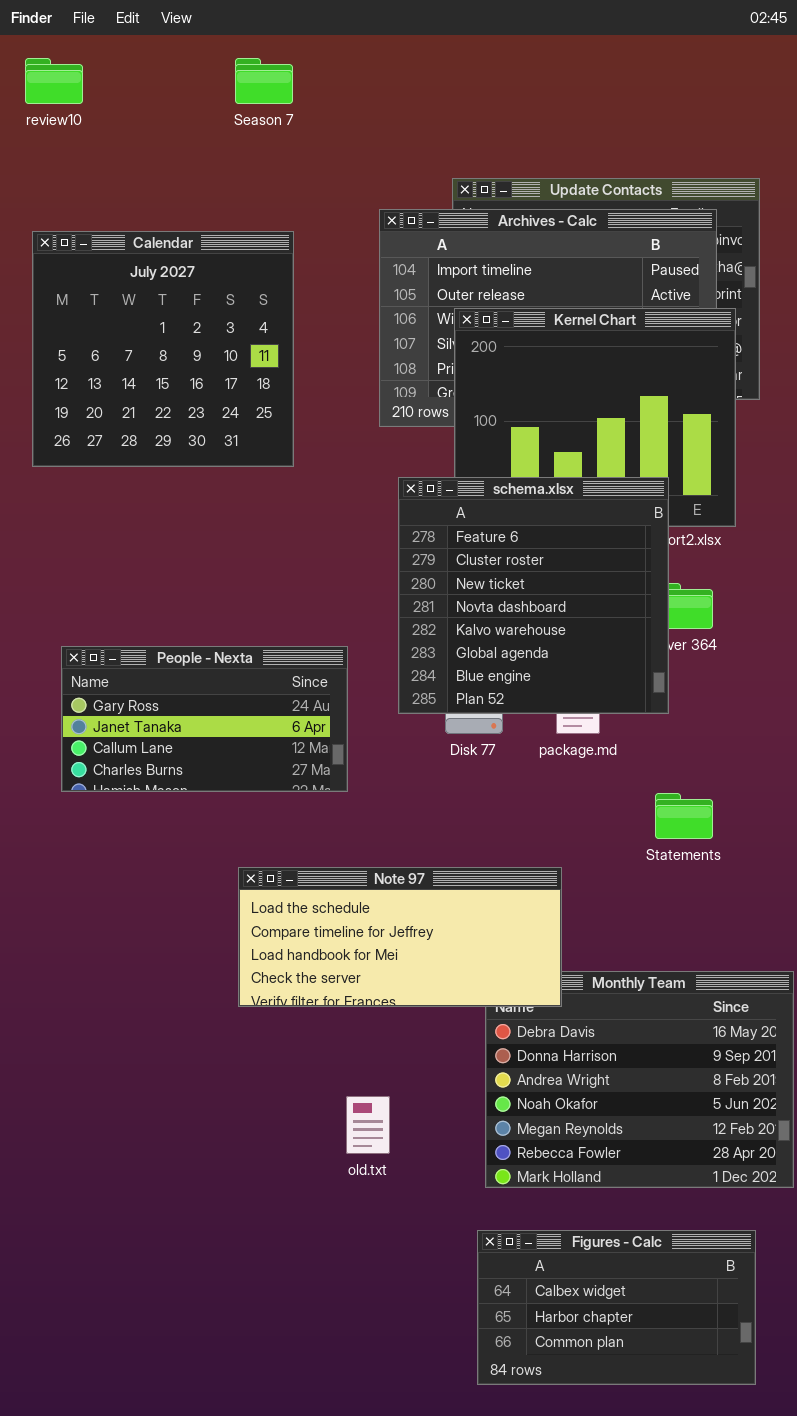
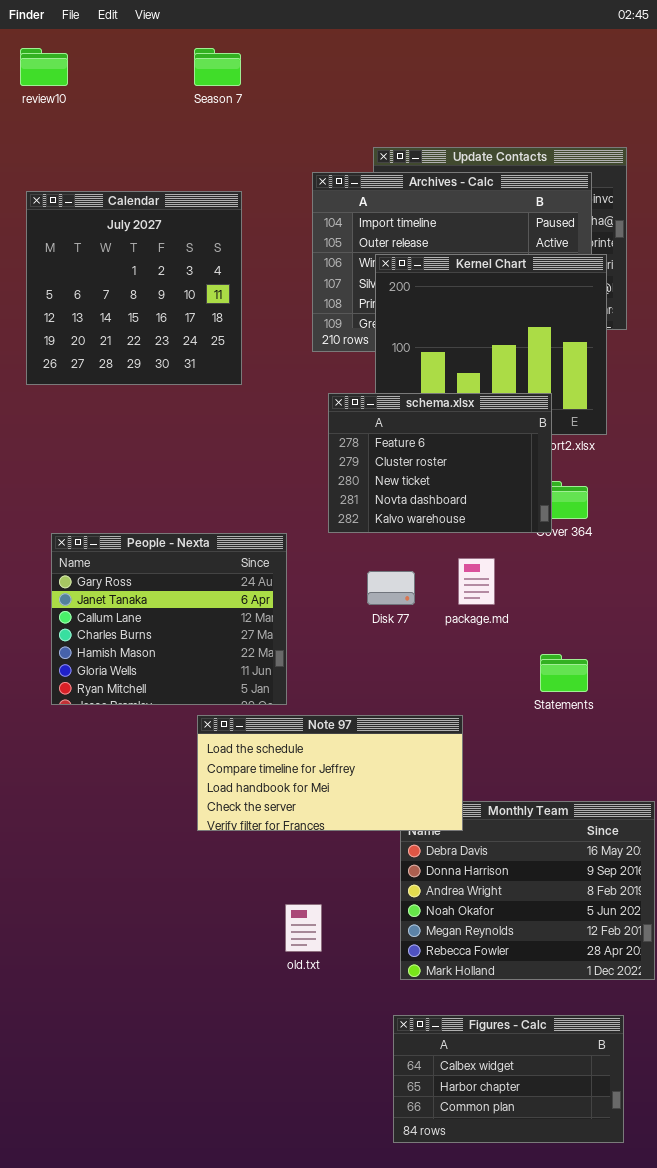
schema.xlsx: [398,477,669,714] -> [328,393,552,533], resized
People - Nexta: [61,646,348,792] -> [51,533,287,705], resized

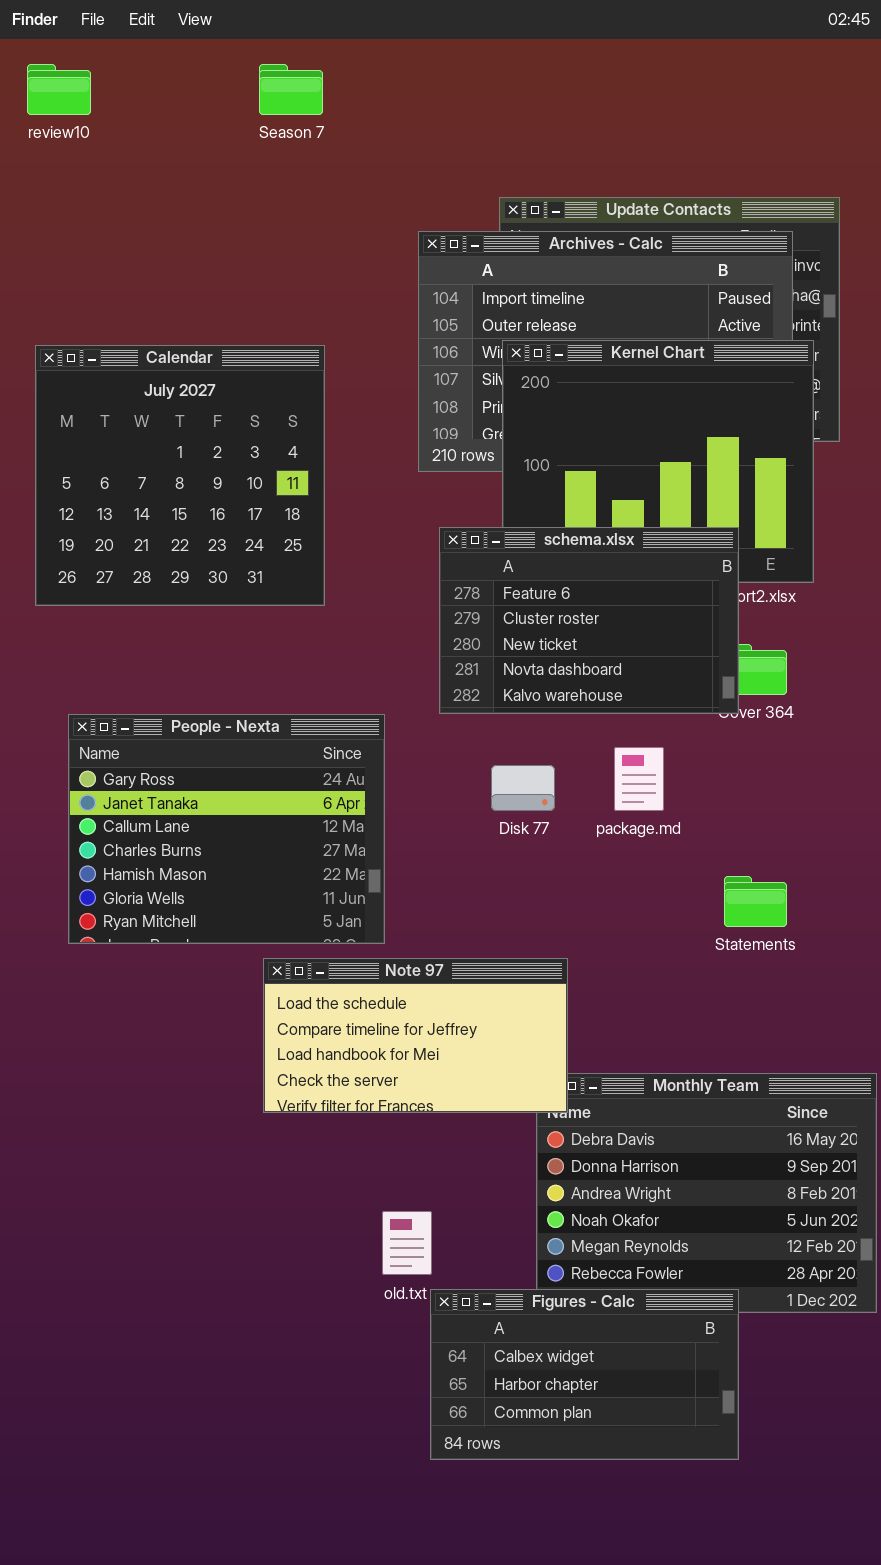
Calendar: [26,191,242,385] -> [35,345,325,606], moved
Note 97: [197,715,463,831] -> [263,958,568,1113], resized
Figures - Calc: [393,1015,624,1143] -> [430,1289,739,1460], moved

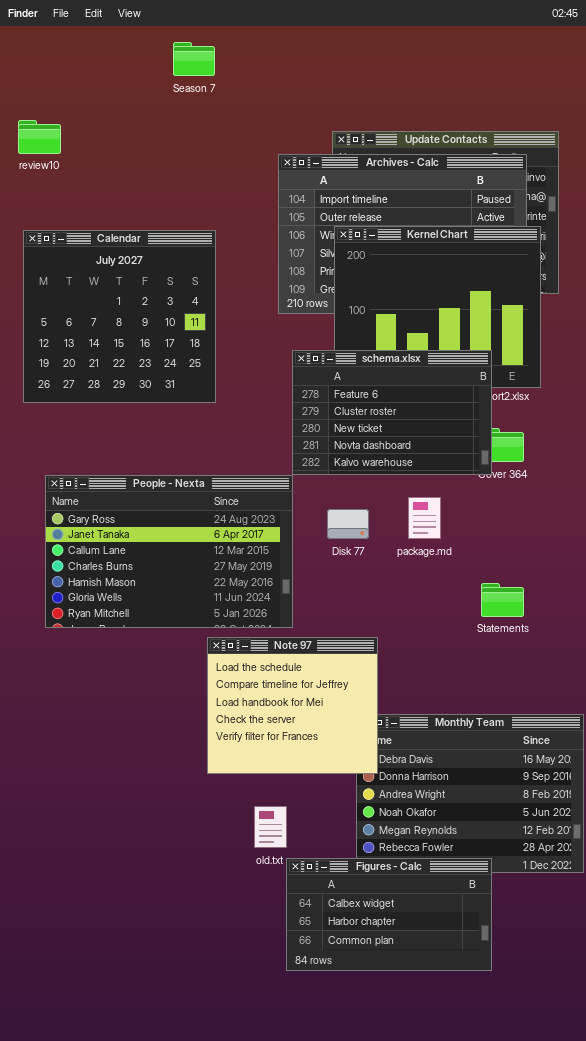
review10: [27,64,91,115] -> [18,120,61,154], moved
People - Nexta: [68,714,385,944] -> [45,475,293,628], resized
Note 97: [263,958,568,1113] -> [207,637,378,774], resized

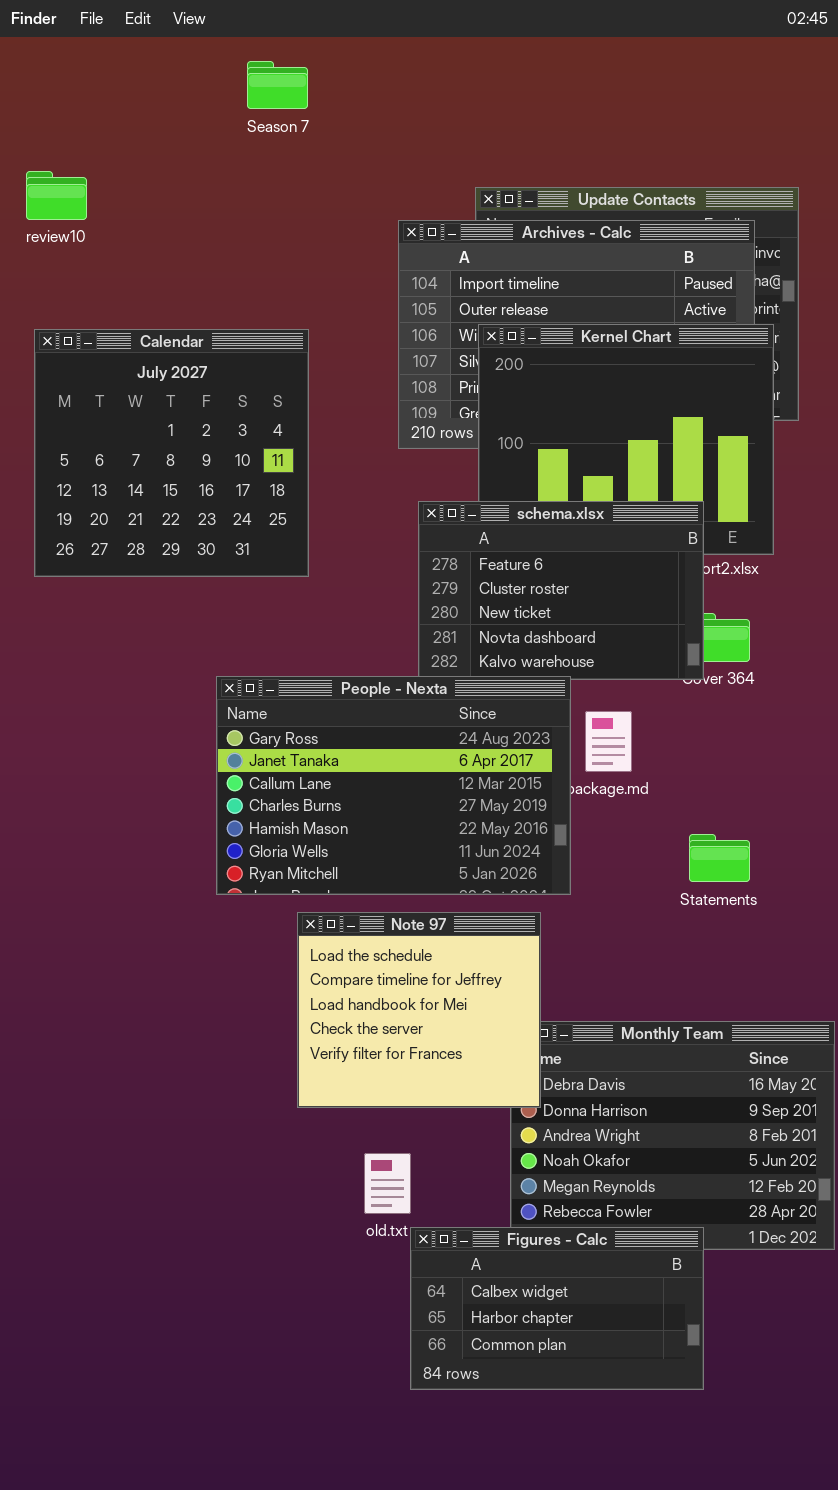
People - Nexta: [45,475,293,628] -> [216,676,571,895], moved

